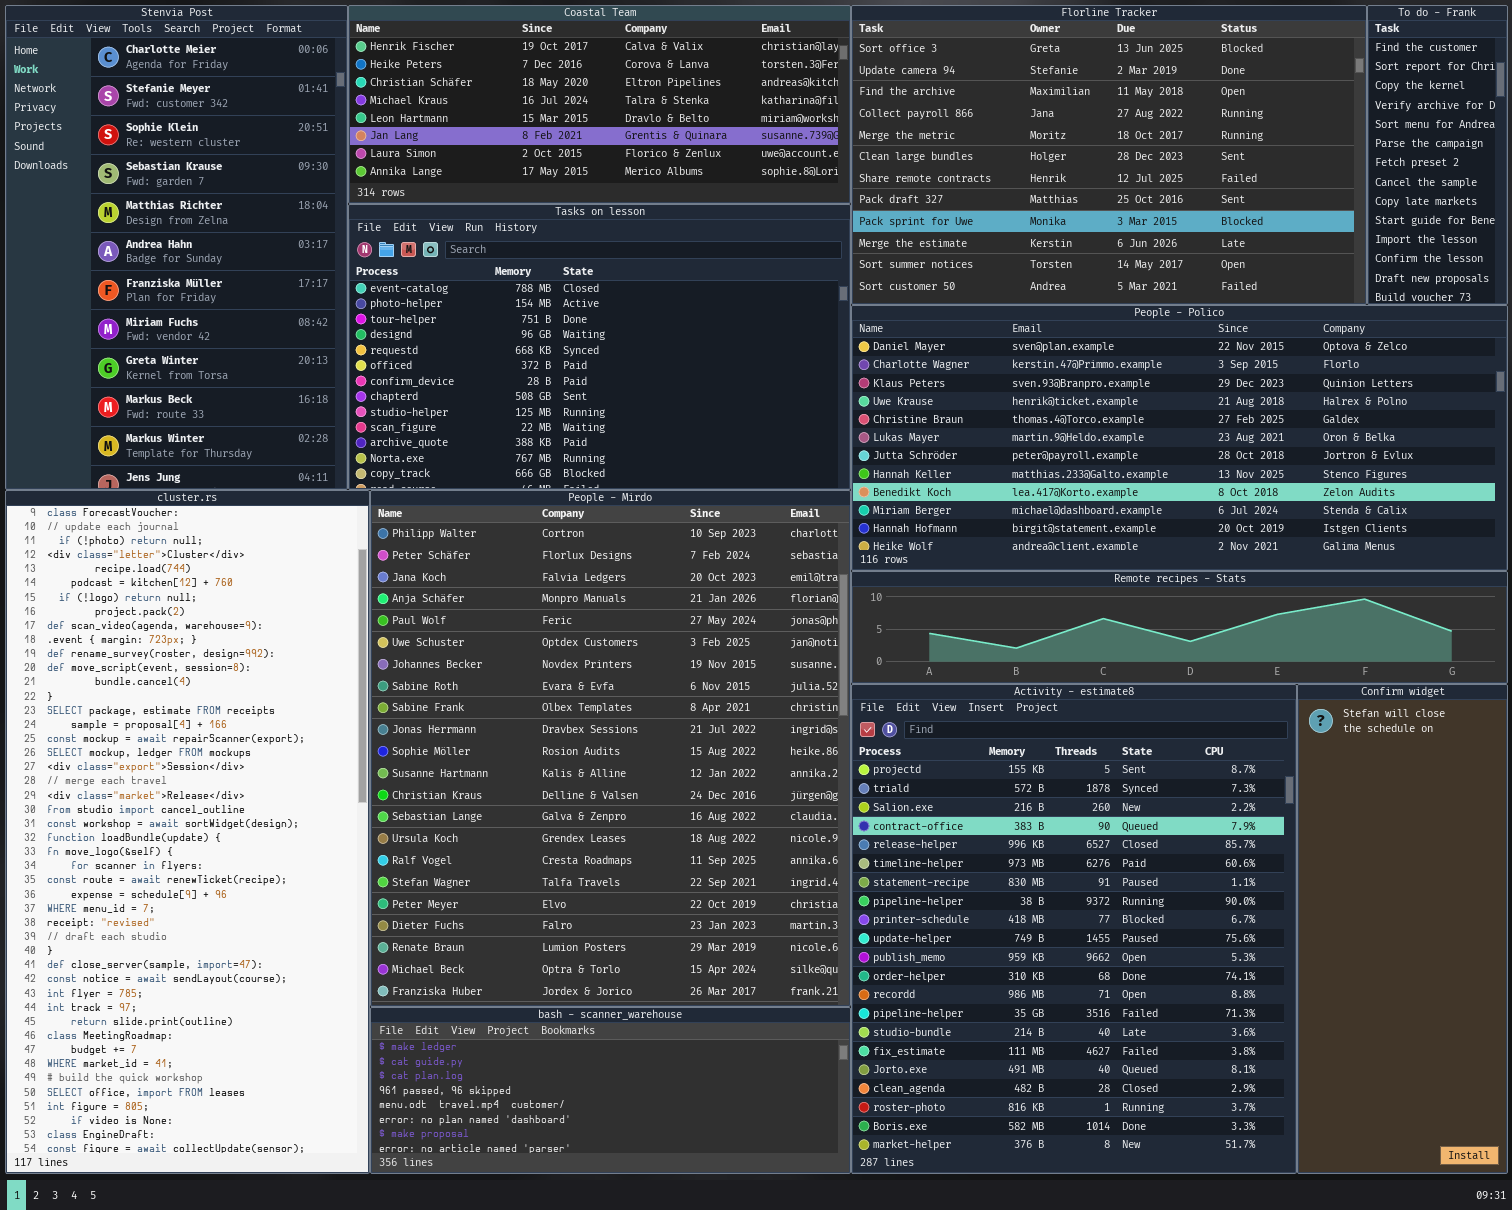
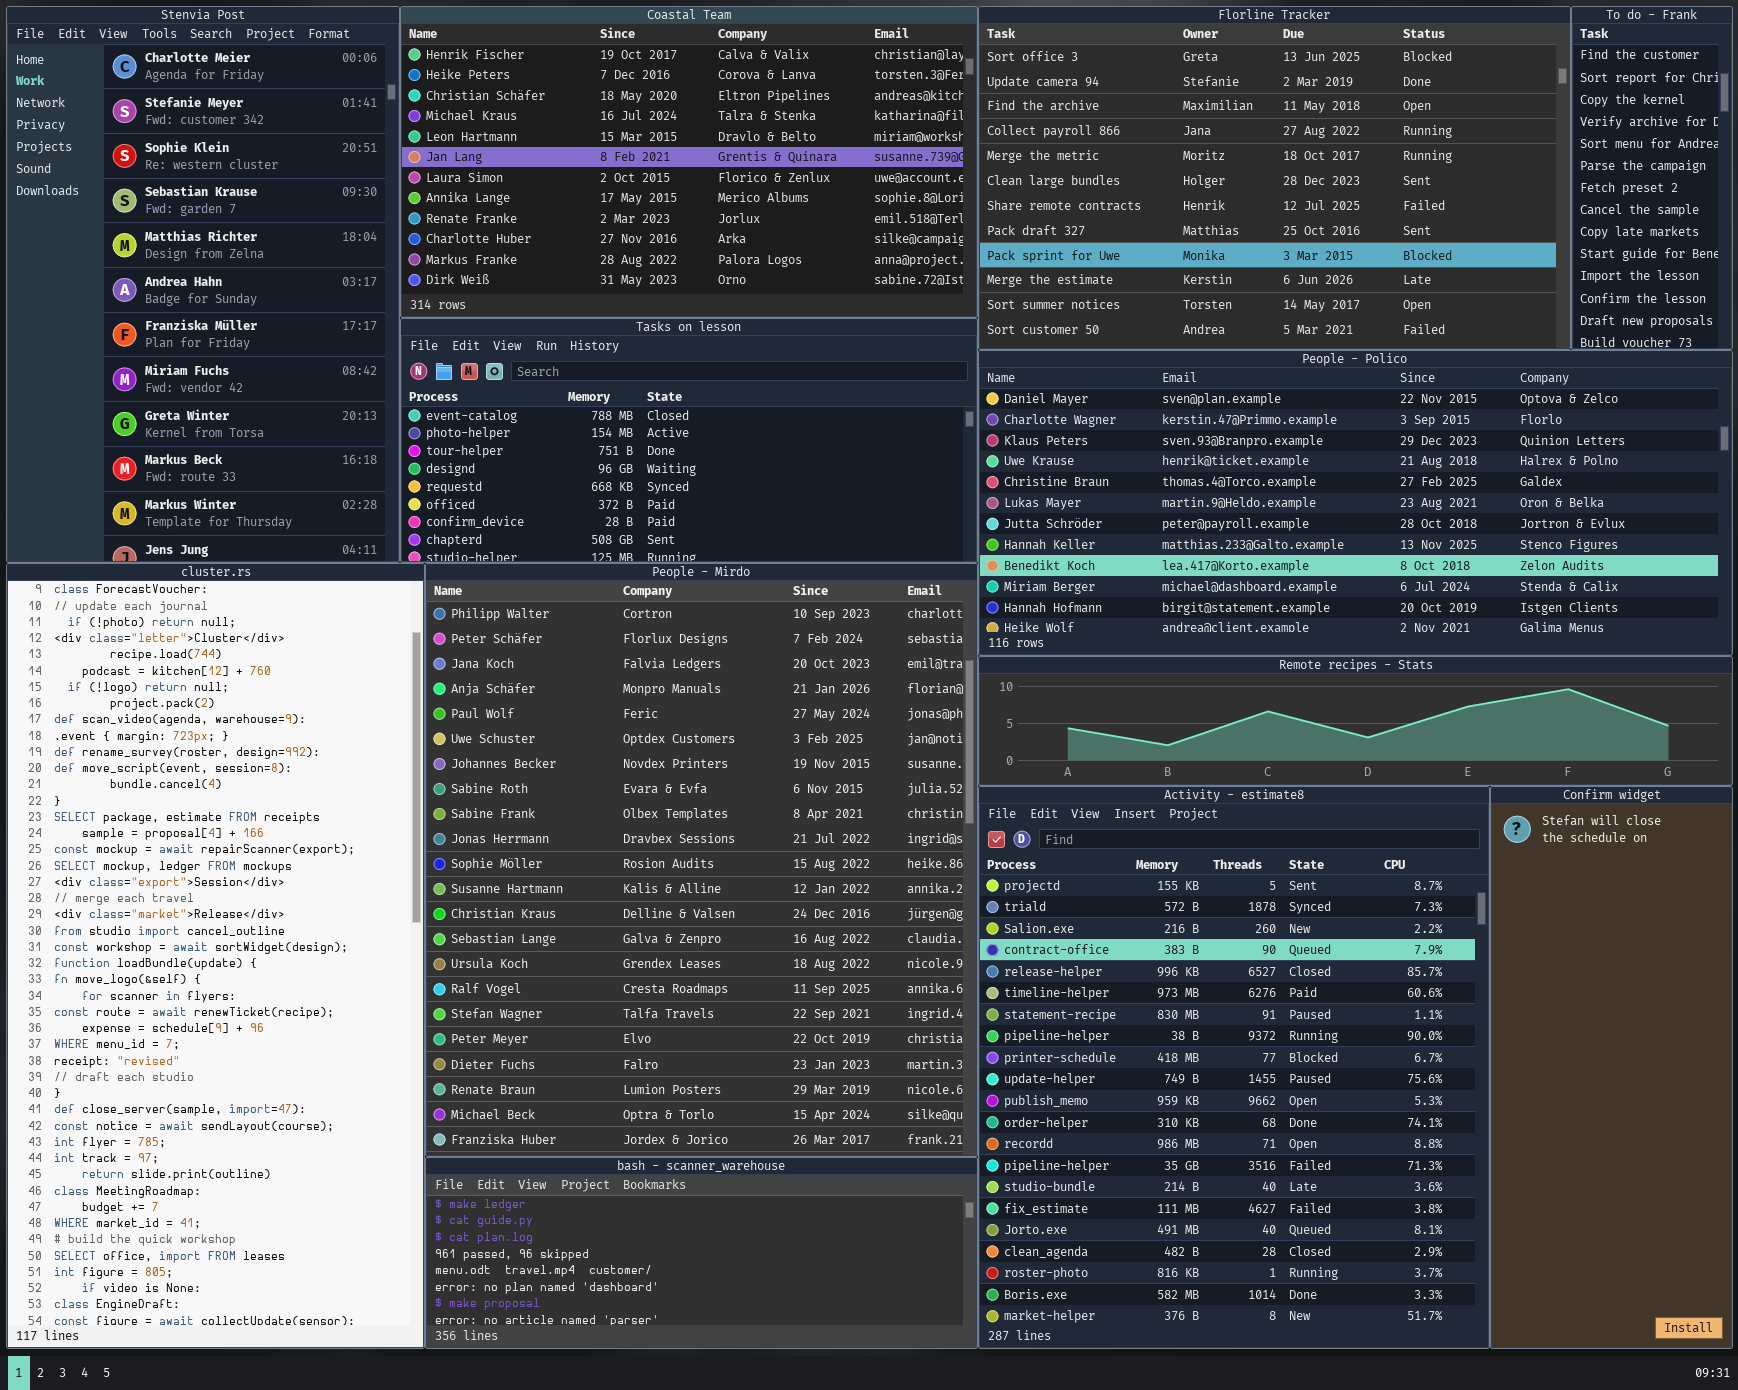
Coastal Team: [348,5,851,204] -> [400,6,978,318], resized
Tasks on lesson: [348,204,851,490] -> [400,318,978,563], resized

